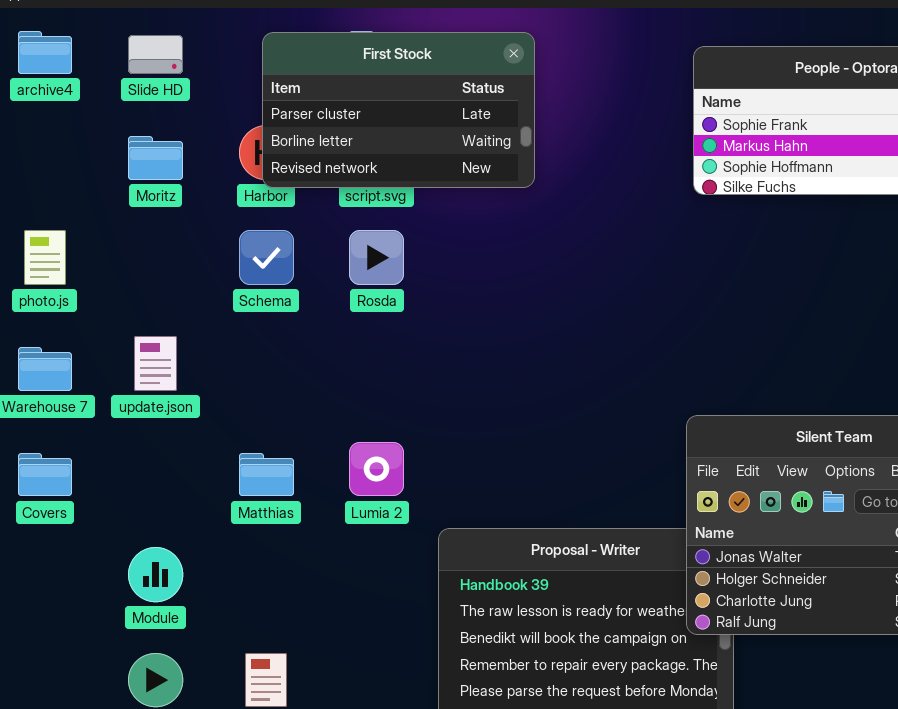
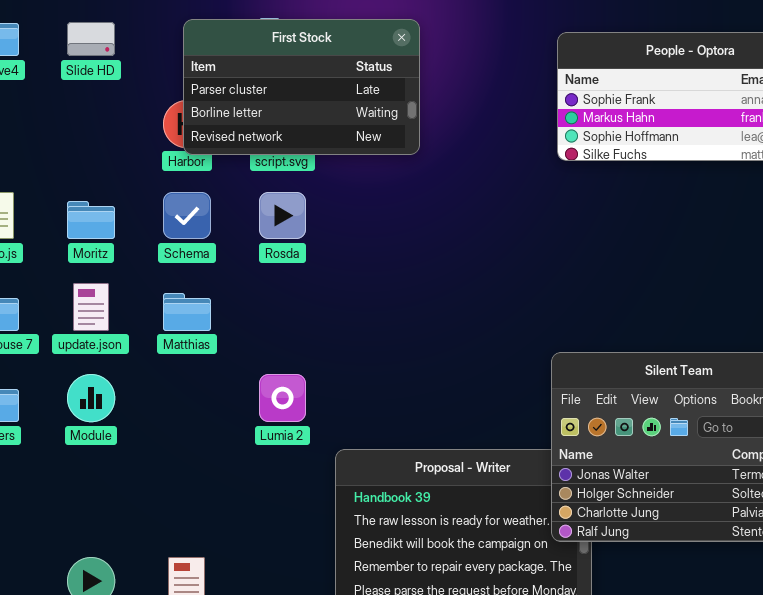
Moritz: [128,136,183,180] -> [67,201,115,239], moved
Matthias: [239,453,294,496] -> [163,293,211,331], moved
Module: [128,547,183,602] -> [67,374,115,422], moved

